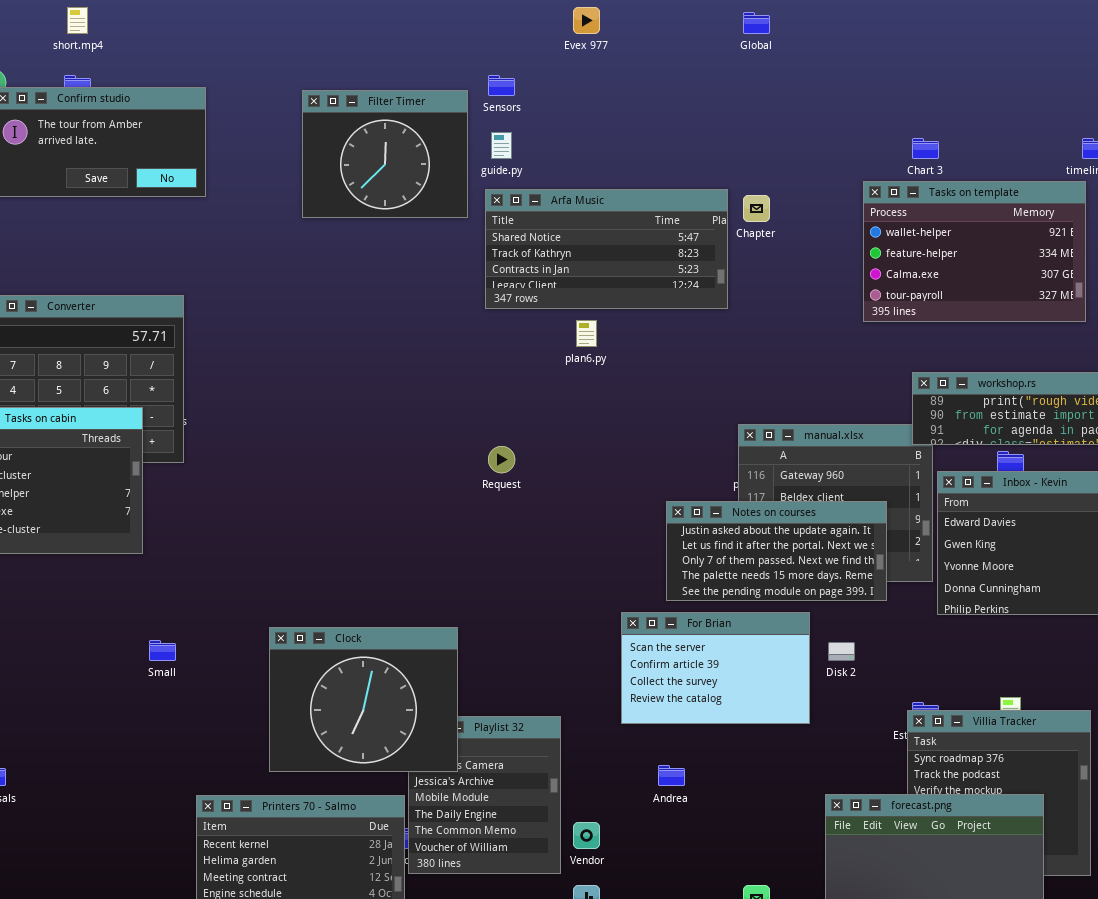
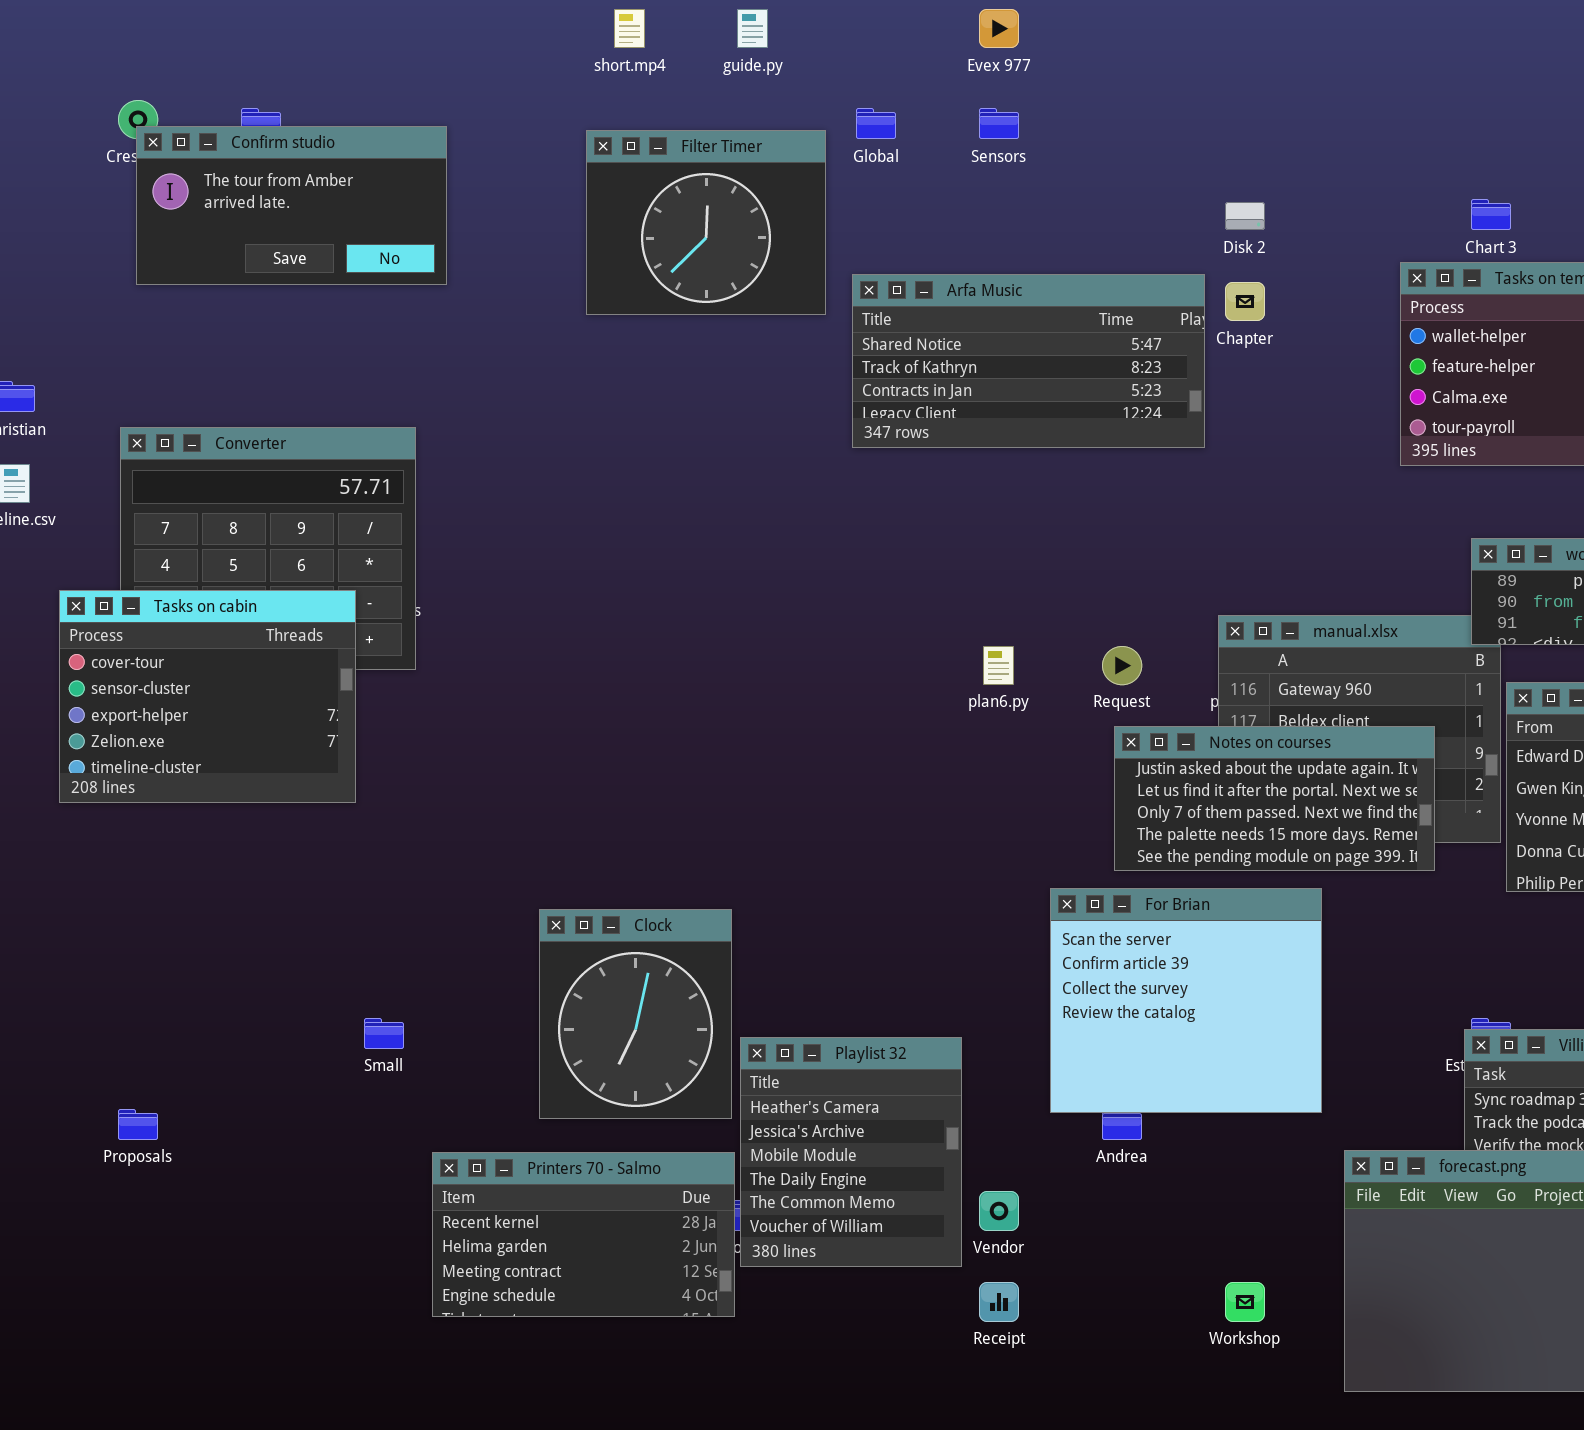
short.mp4: [67,7,88,34] -> [614,9,645,48], moved
Global: [743,12,770,34] -> [856,108,896,139], moved
Sensors: [488,75,515,96] -> [979,108,1019,139], moved
guide.py: [491,132,512,159] -> [737,9,768,48], moved
plan6.py: [576,320,597,347] -> [983,646,1014,685], moved
Request: [488,446,515,473] -> [1102,646,1142,685], moved
For Brian: [621,612,810,724] -> [1050,888,1322,1113], resized
Clock: [269,627,458,772] -> [539,909,732,1119], resized
Small: [149,640,176,661] -> [364,1018,404,1049], moved
Disk 2: [828,642,855,661] -> [1225,202,1265,230], moved

